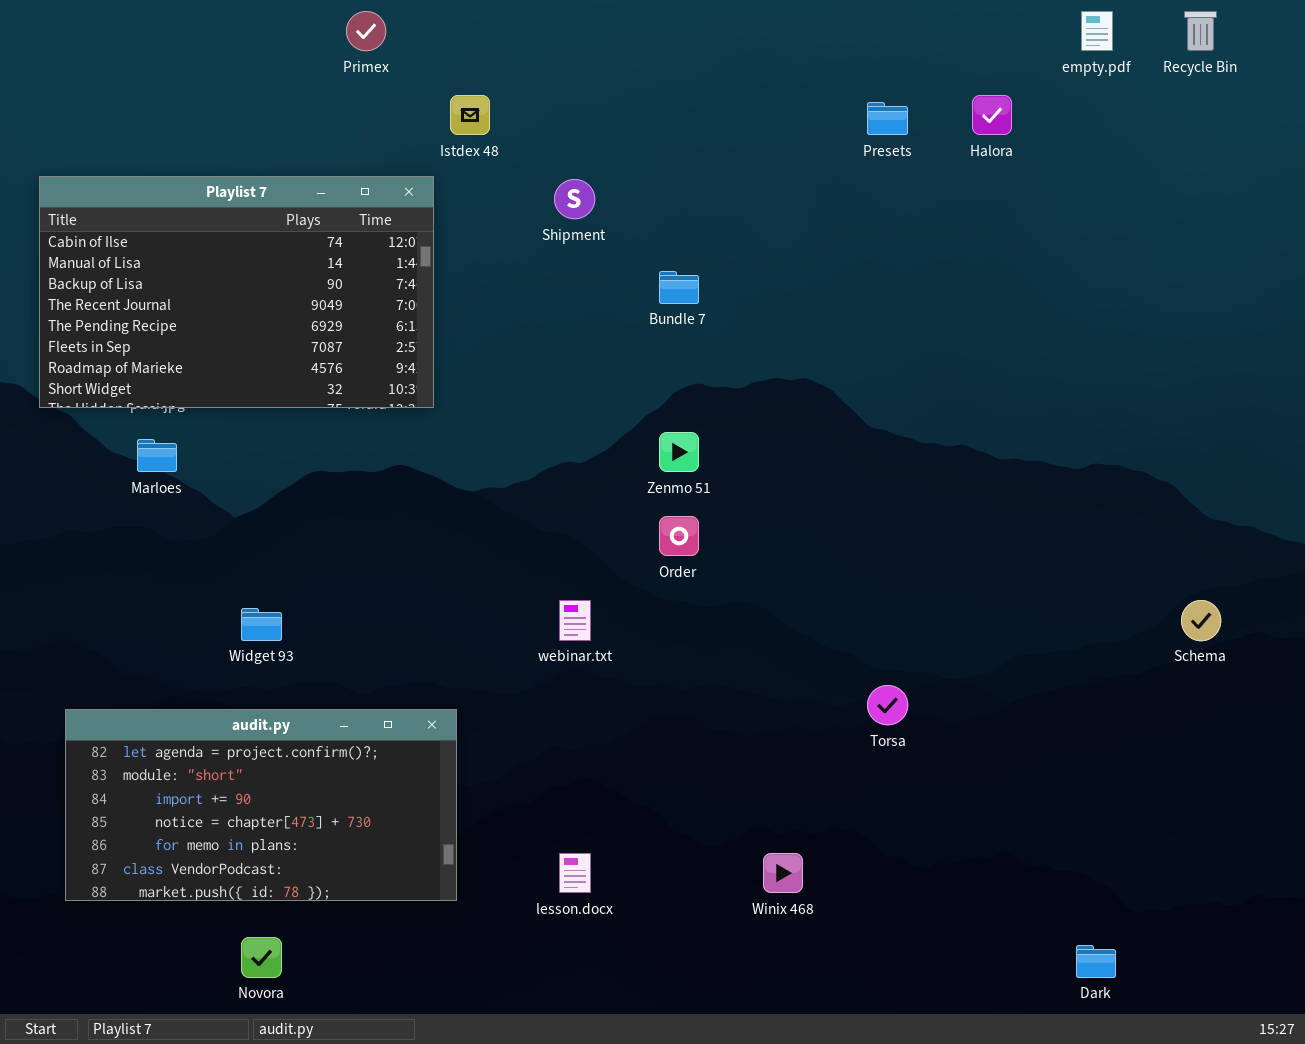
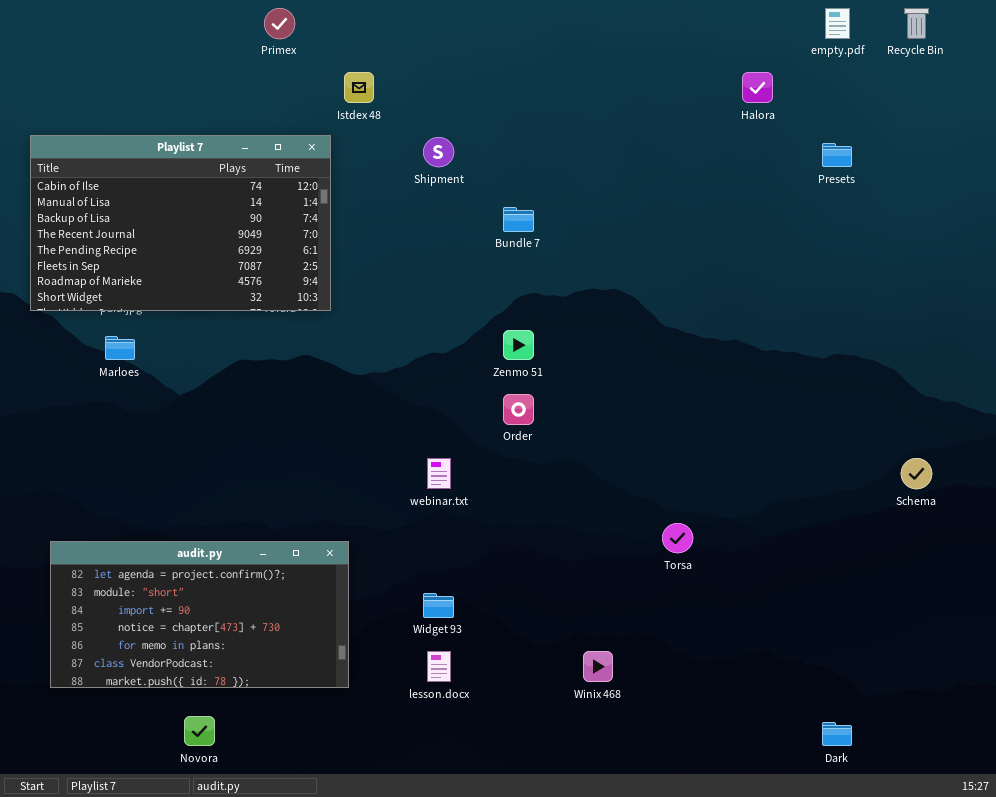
Presets: [867,102,908,135] -> [822,143,852,167], moved
Widget 93: [241,608,282,641] -> [423,593,454,618], moved

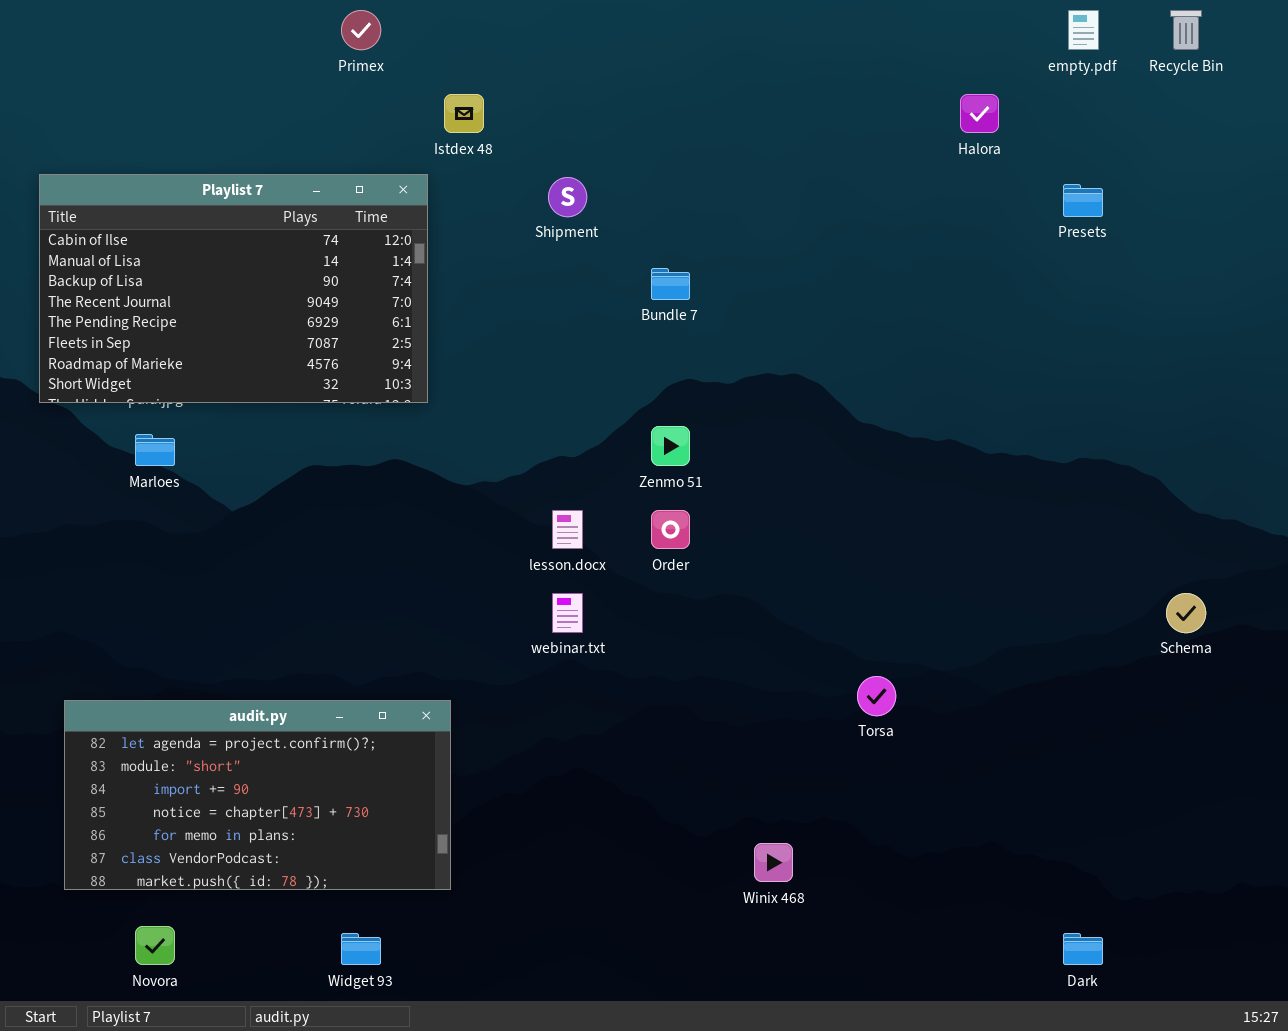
Widget 93: [423,593,454,618] -> [341,933,381,965], moved
lesson.docx: [427,651,451,682] -> [552,510,583,549], moved
Novora: [184,716,215,746] -> [135,926,175,965], moved

